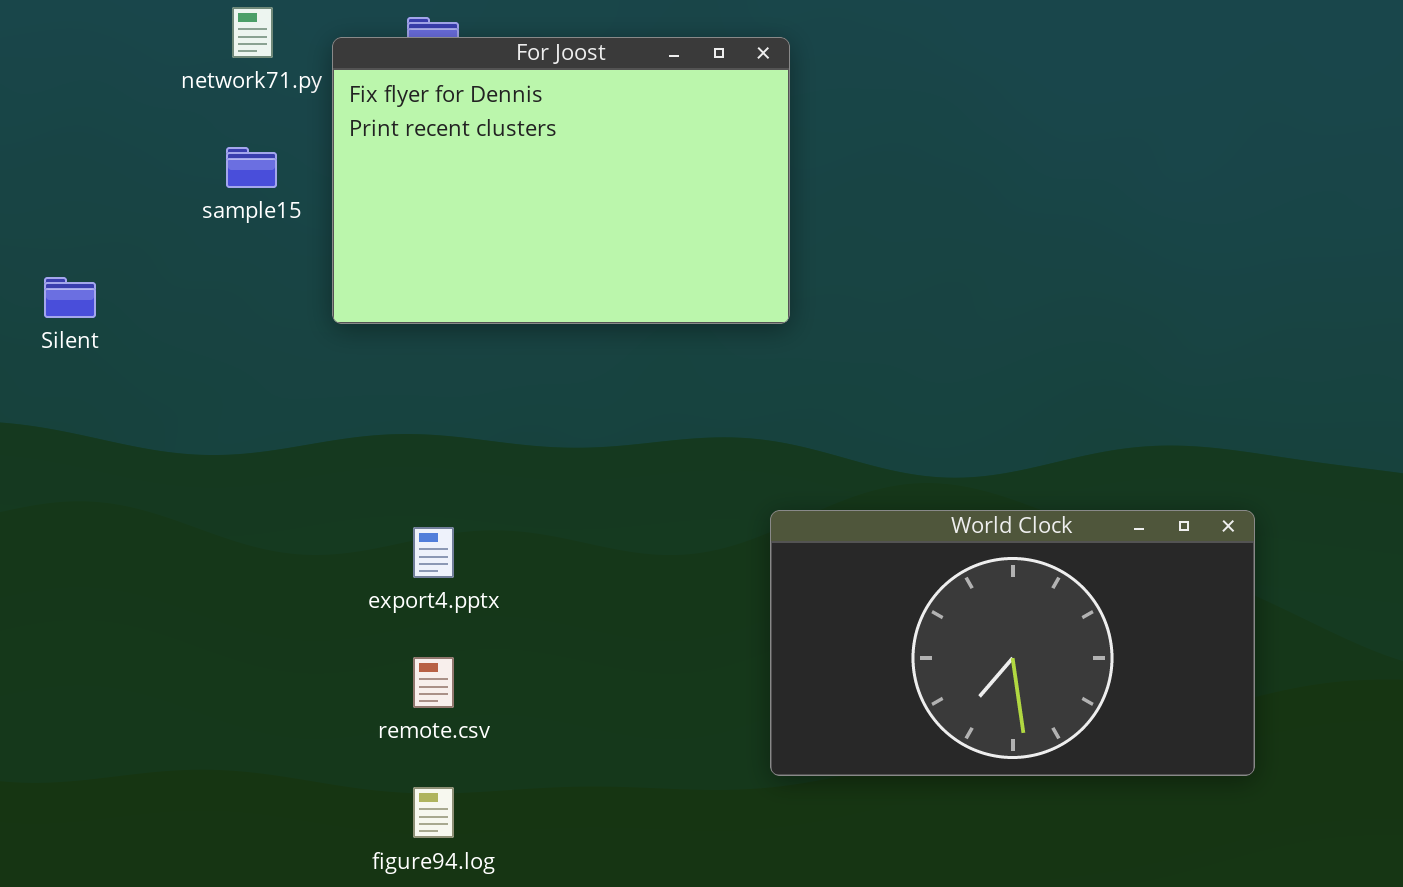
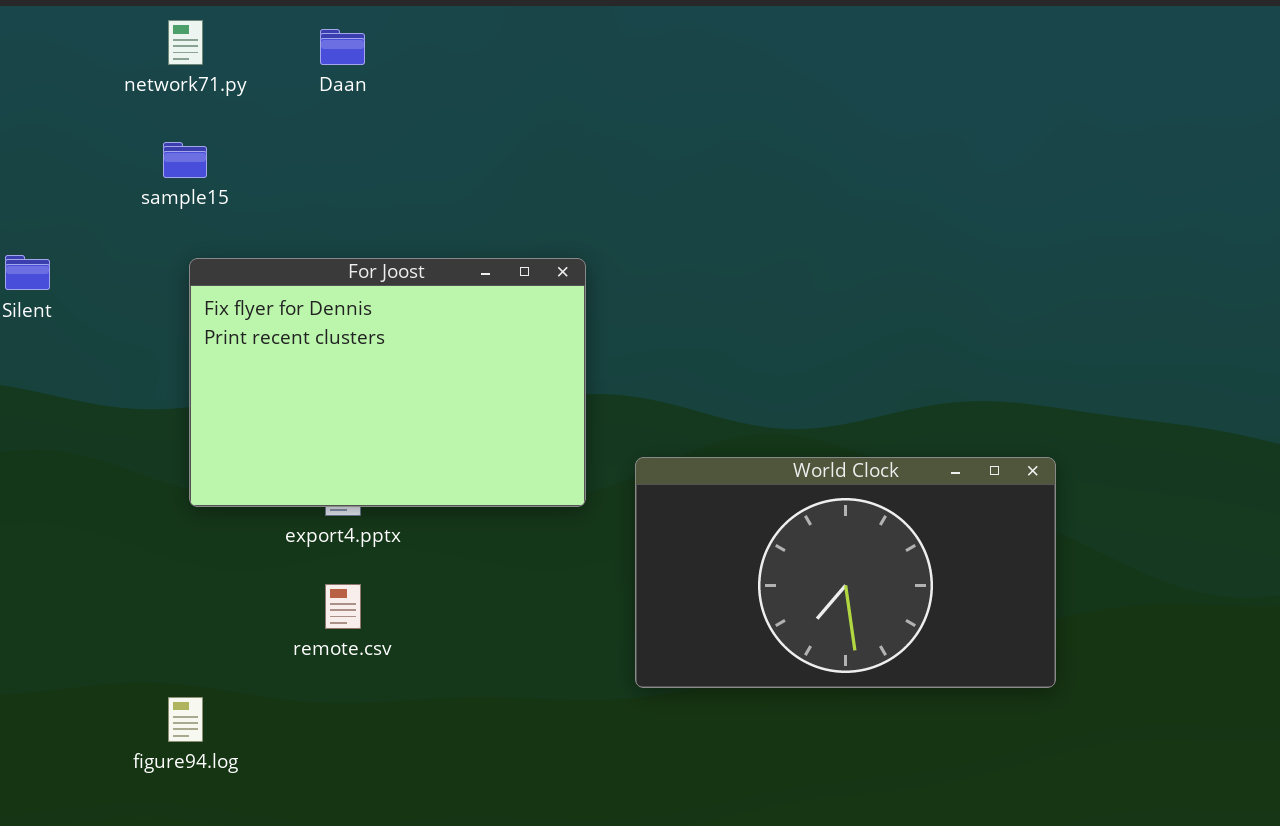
For Joost: [332,37,790,324] -> [189,258,586,507], moved
figure94.log: [413,787,454,838] -> [168,697,203,742], moved

